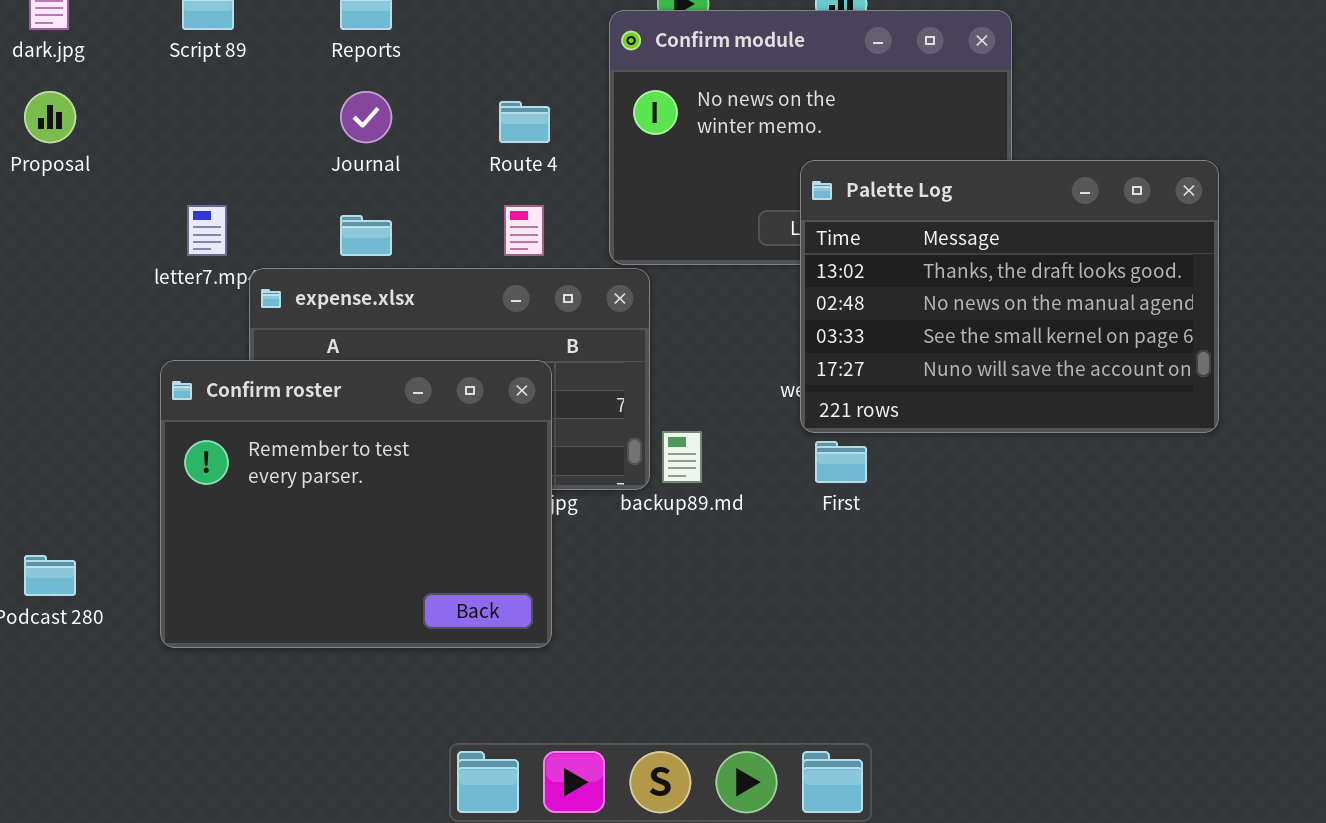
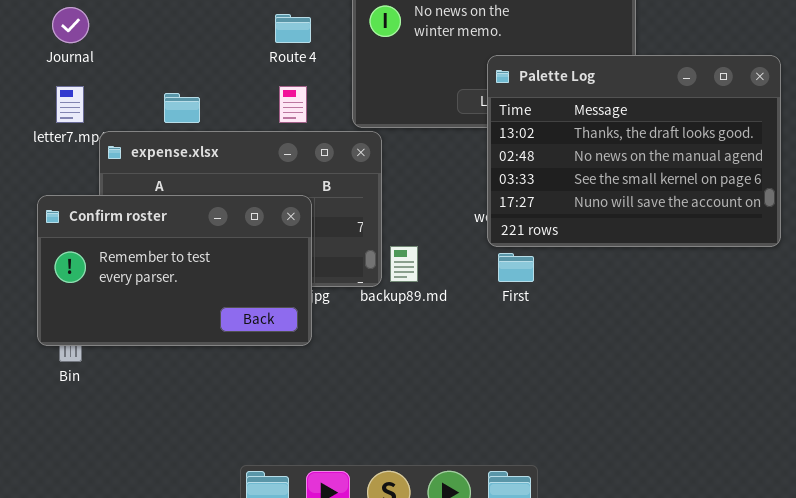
Journal: [340,91,392,143] -> [52,7,89,43], moved
Confirm roster: [160,360,552,648] -> [37,195,312,346], resized

